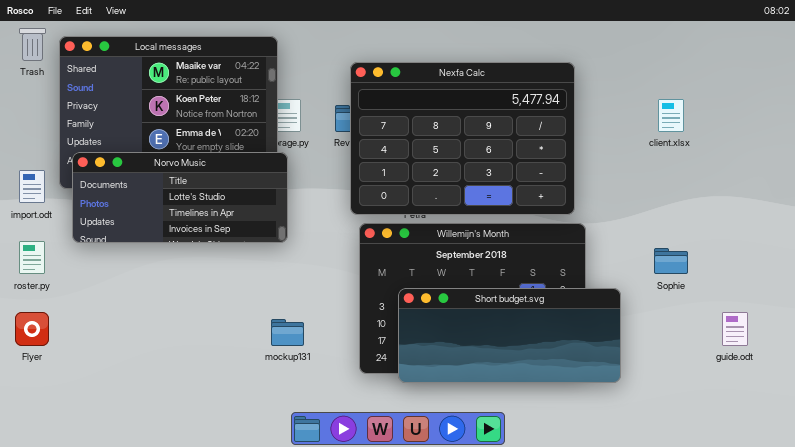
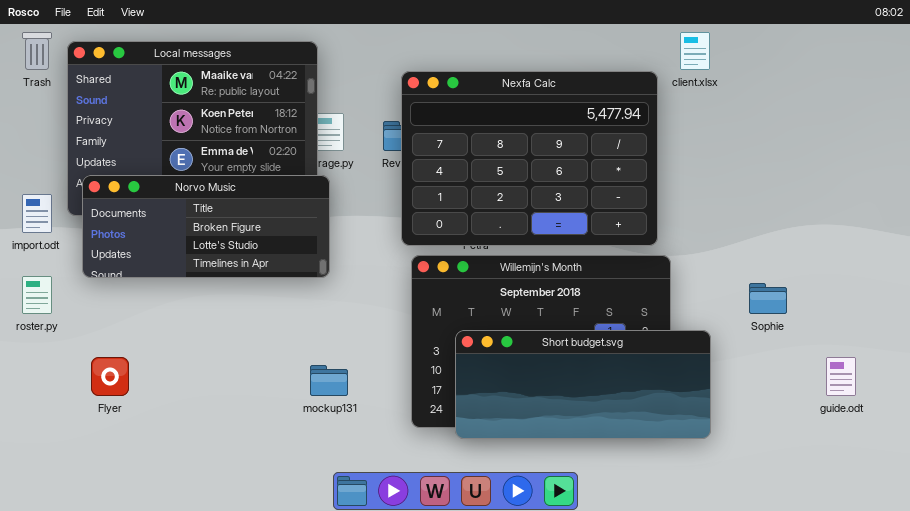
client.xlsx: [658,99,684,132] -> [680,32,710,70], moved
Norvo Music: [72,152,288,243] -> [82,175,330,278], scrolled up 1 row
Flyer: [15,312,49,346] -> [91,357,129,396], moved

